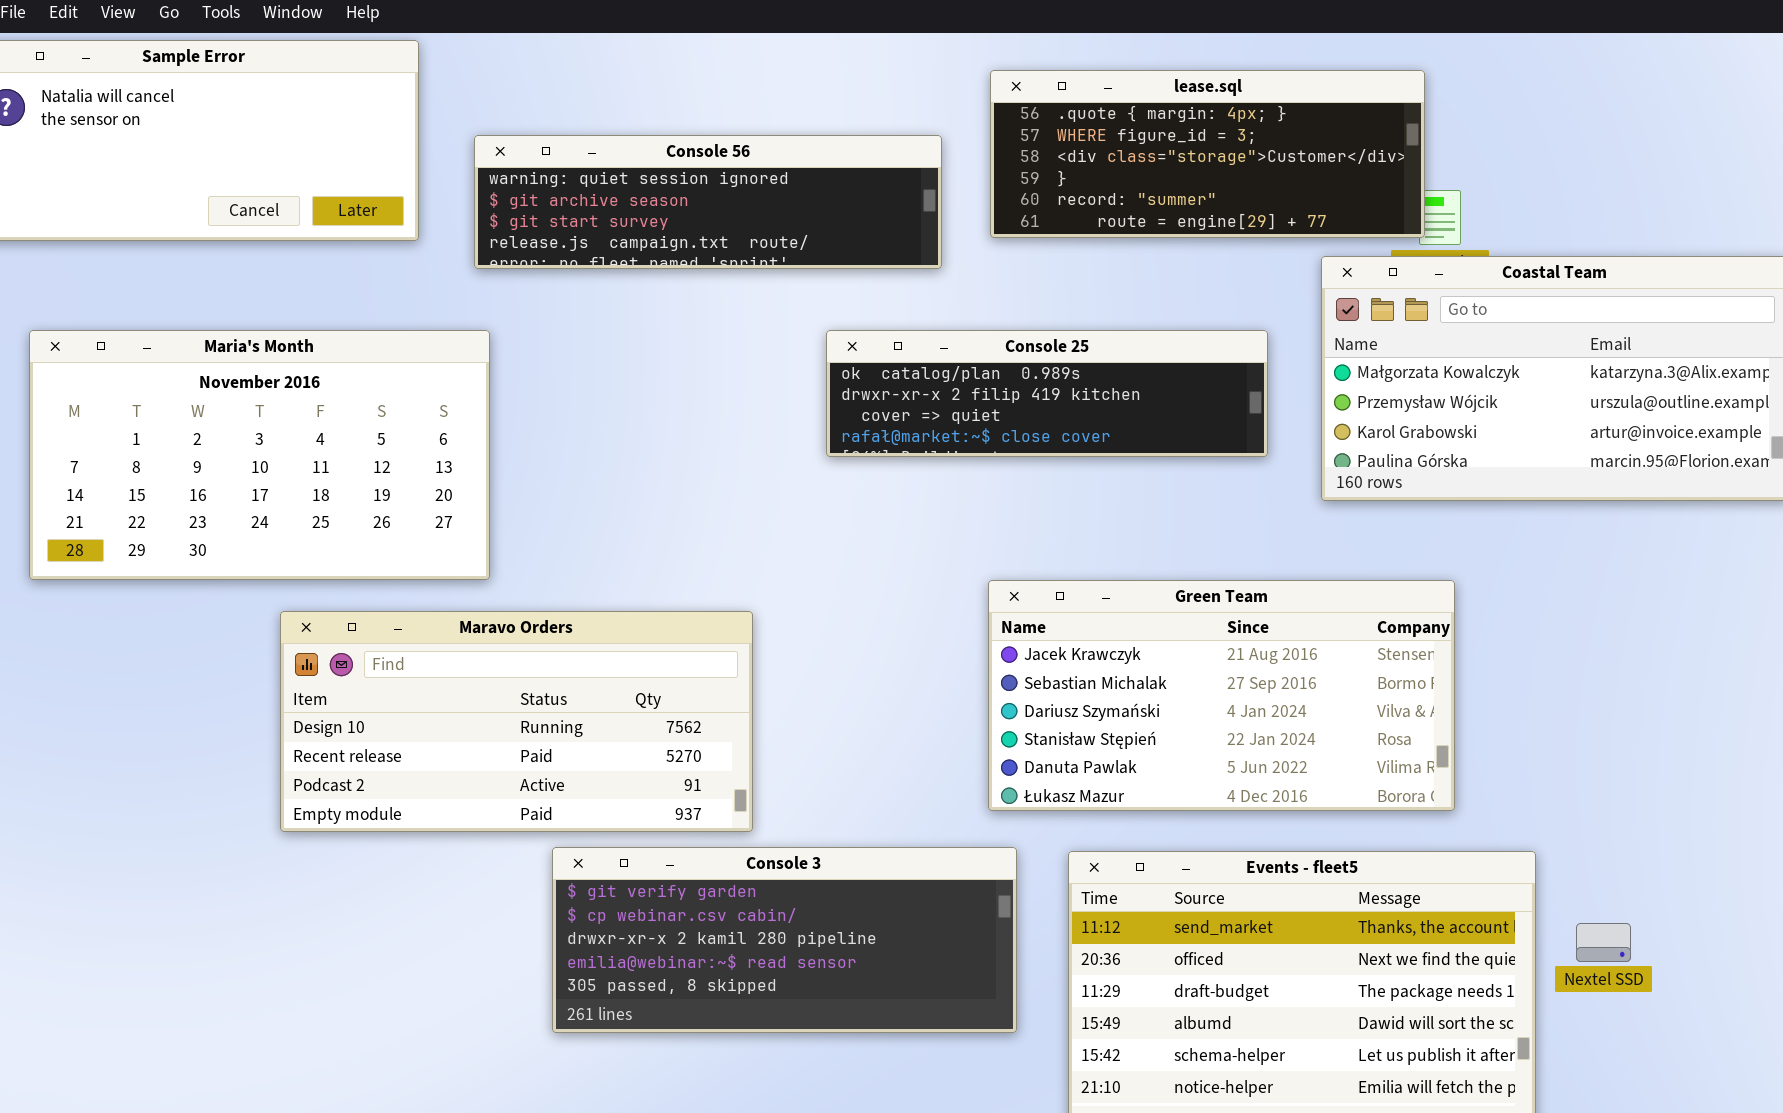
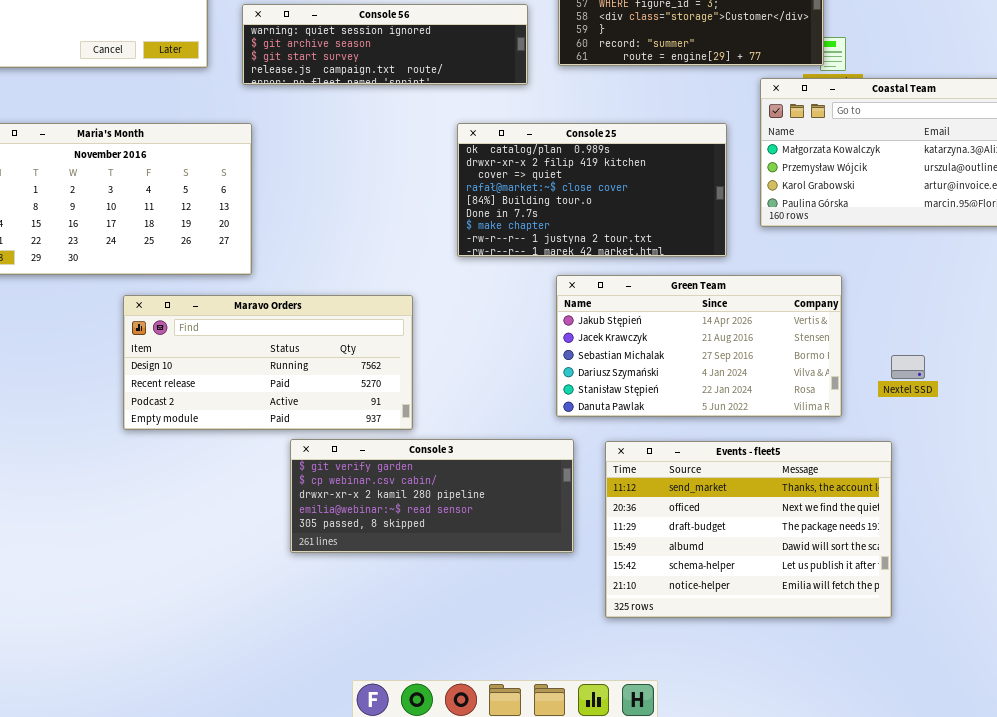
Console 25: [826,330,1268,457] -> [457,123,727,257], resized
Green Team: [988,580,1455,811] -> [556,275,842,417], scrolled up 1 row
Nextel SSD: [1576,923,1631,962] -> [891,355,925,379], moved

